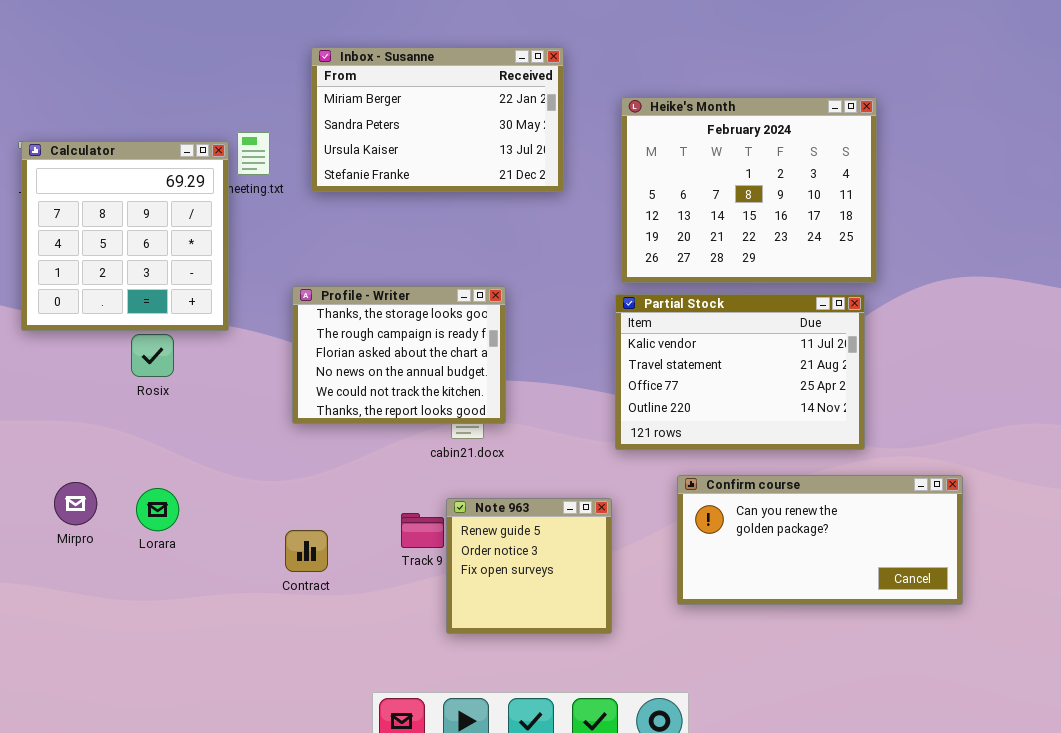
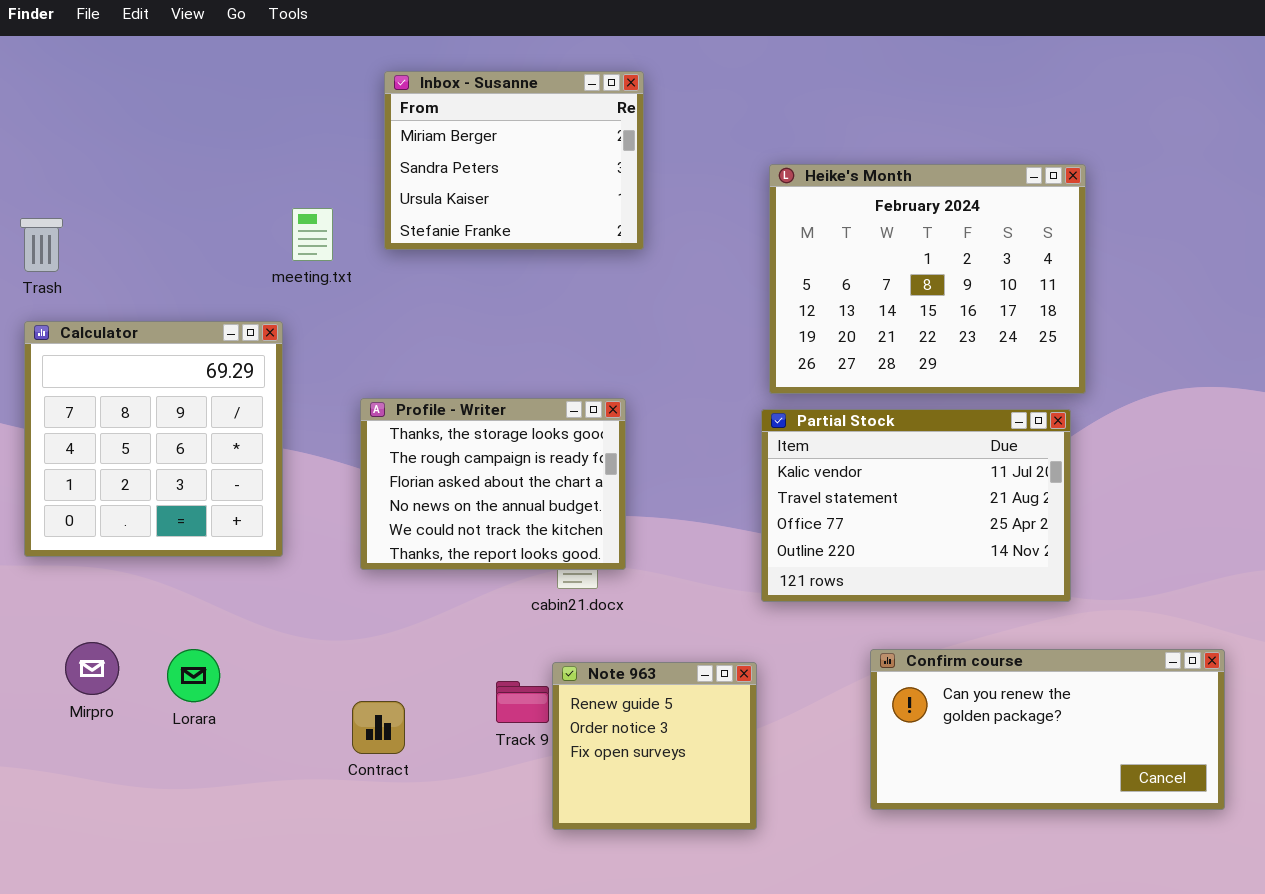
Inbox - Susanne: [311,47,564,192] -> [384,71,644,250], moved, resized
Calculator: [21,141,229,331] -> [24,321,283,557], moved
Confirm course: [677,475,963,605] -> [870,649,1225,810], moved

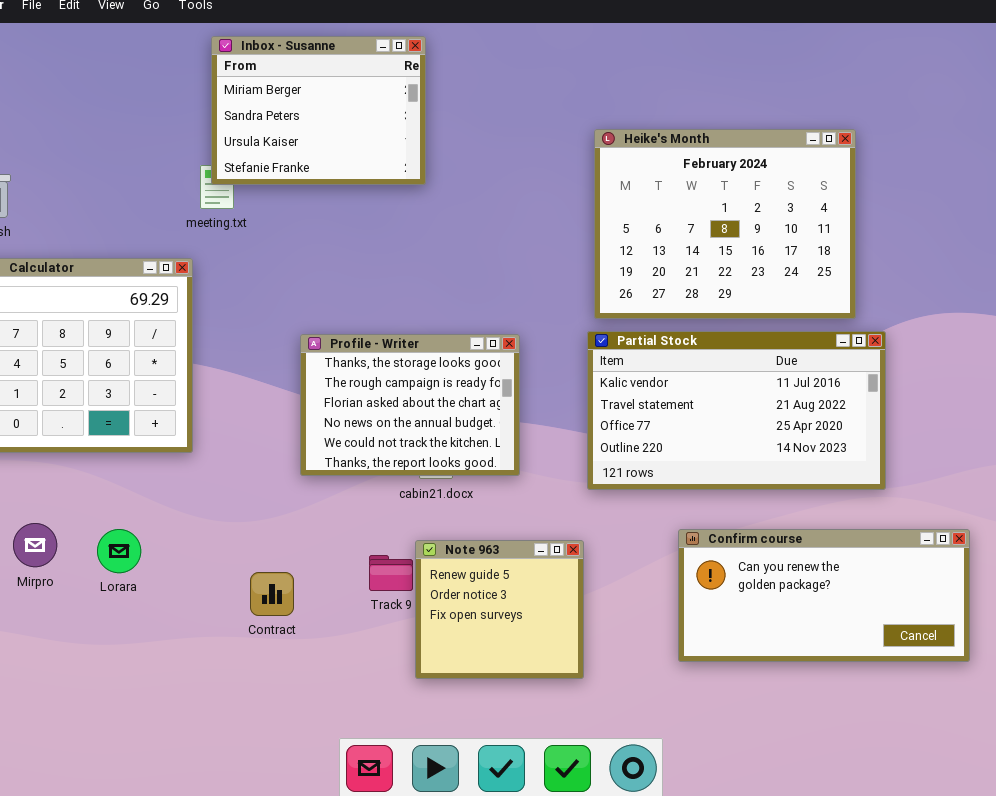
Inbox - Susanne: [384,71,644,250] -> [211,36,426,185], moved
Profile - Writer: [360,398,626,570] -> [300,334,520,476], moved
Partial Stock: [761,409,1071,602] -> [587,331,886,490], resized

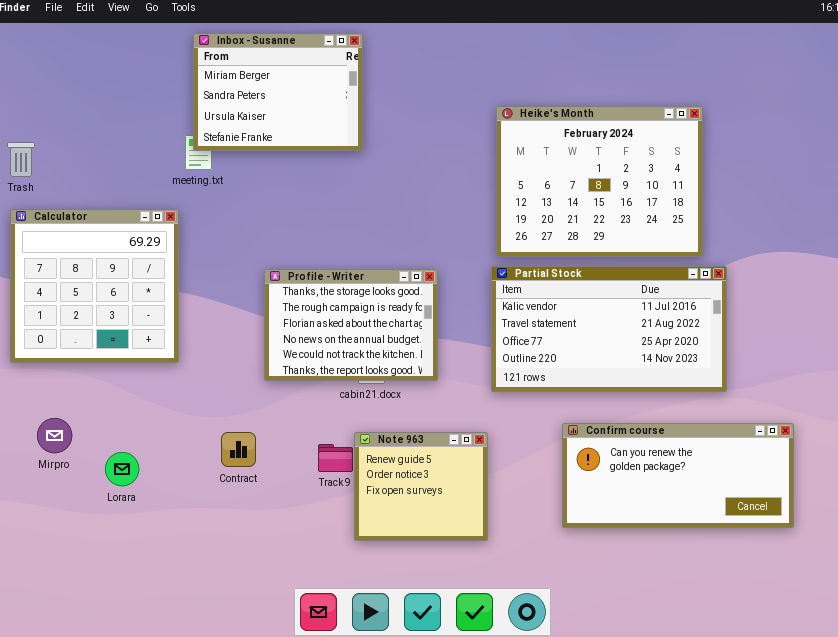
Lorara: [97,529,141,573] -> [105,452,139,486], moved
Contract: [250,572,294,616] -> [221,432,256,467], moved

